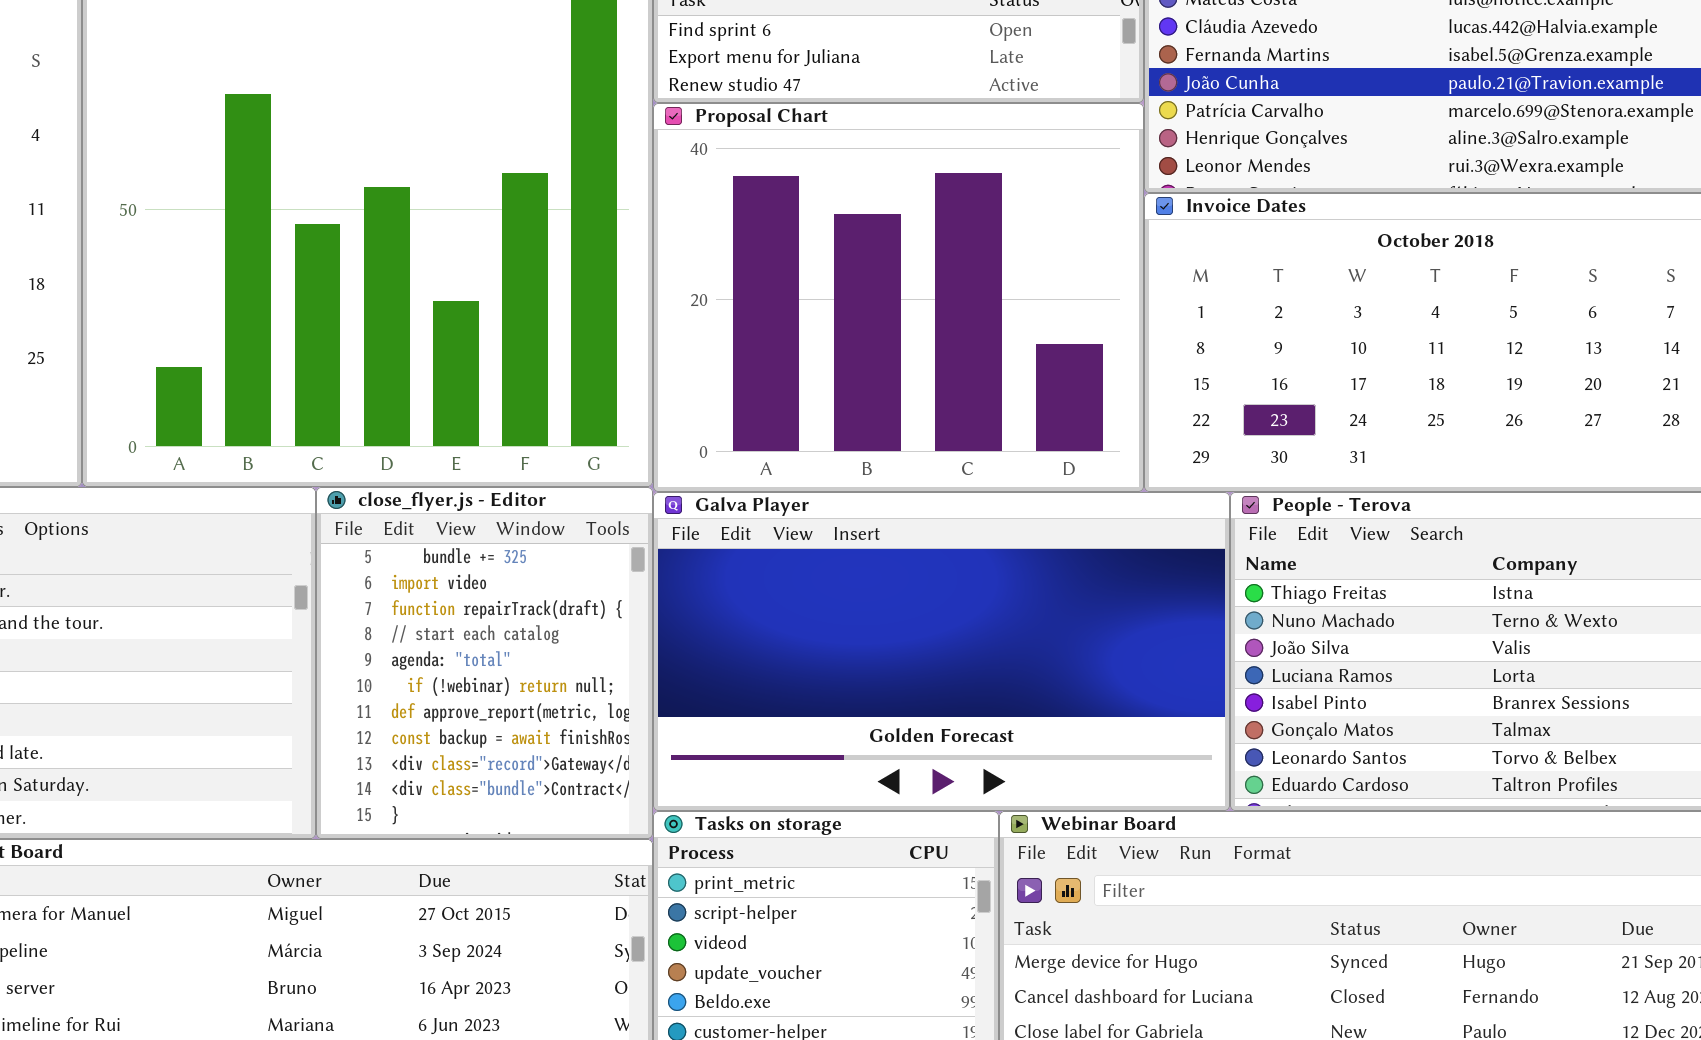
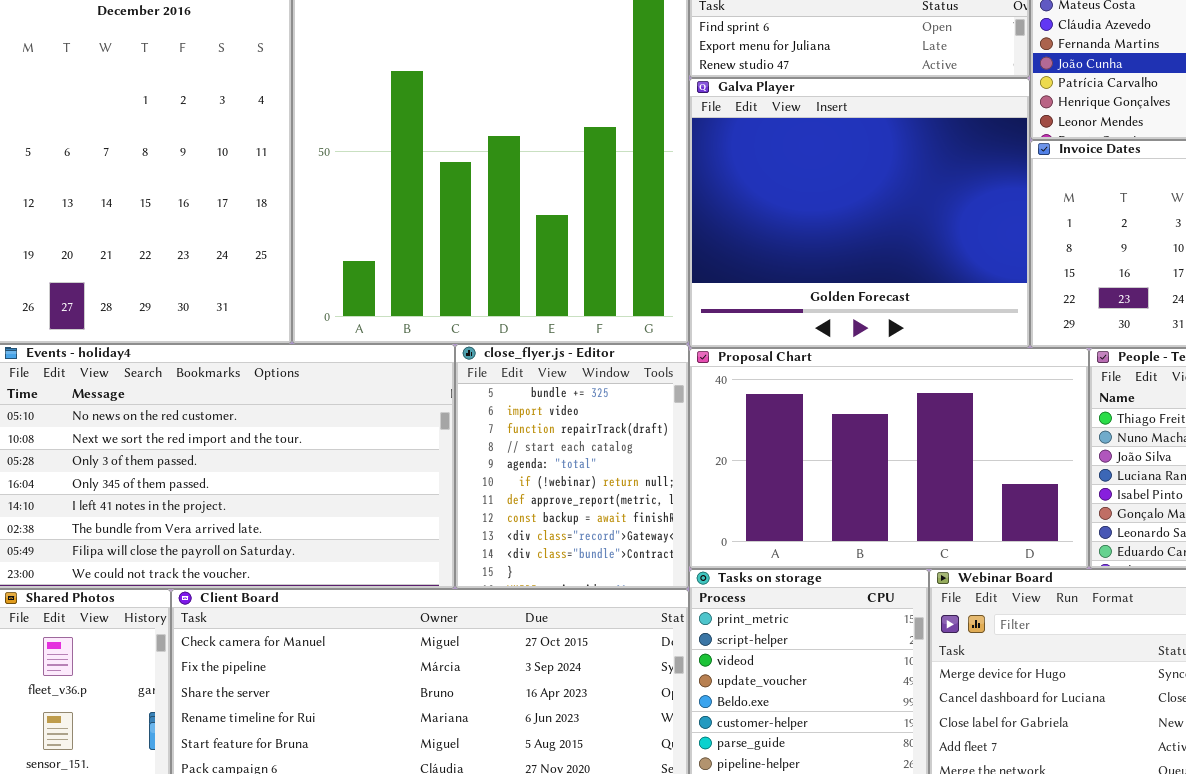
Proposal Chart: [653,103,1144,492] -> [689,348,1089,569], moved, resized
Galva Player: [653,492,1230,811] -> [689,78,1030,348], moved, resized

